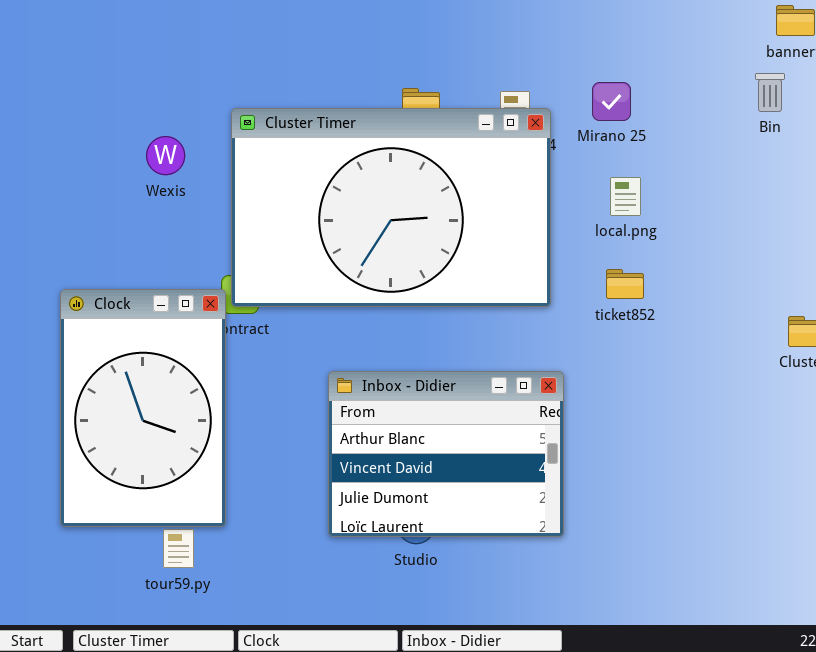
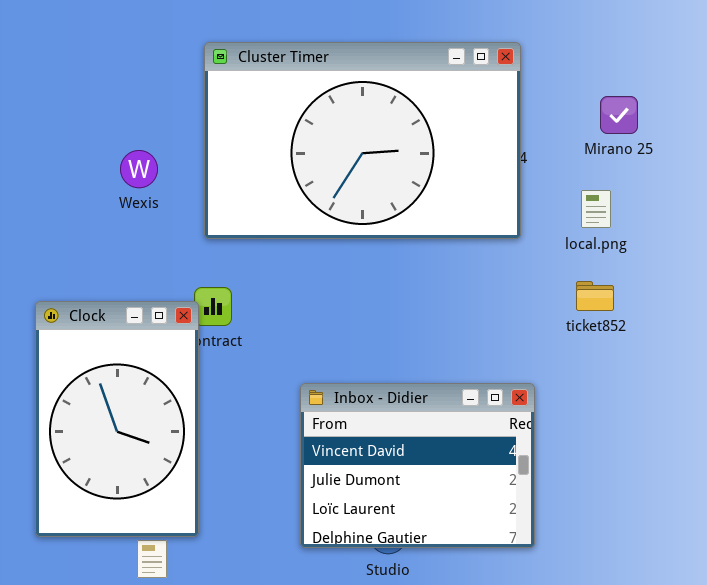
Mirano 25: [592,82,631,121] -> [600,96,638,134], moved
Cluster Timer: [231,108,551,307] -> [204,42,521,239], moved
Inbox - Didier: [328,371,564,537] -> [300,383,535,548], scrolled down 1 row

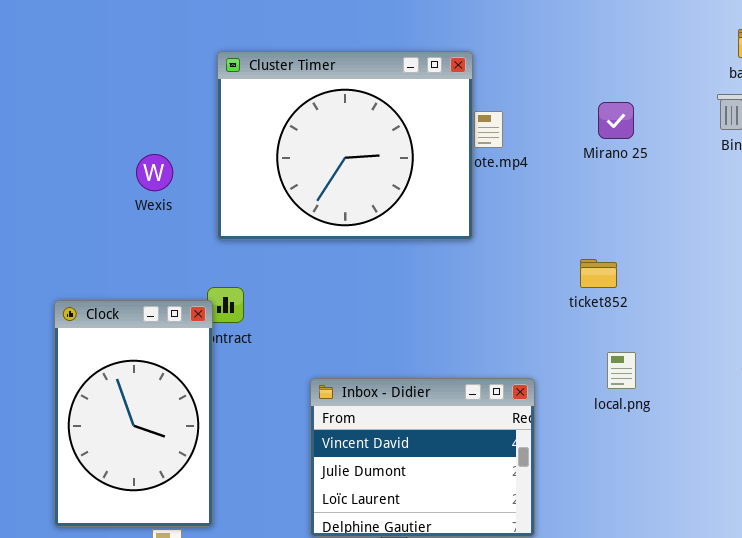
Cluster Timer: [204,42,521,239] -> [217,51,473,240], resized
local.png: [581,190,611,228] -> [607,352,636,389], moved
ticket852: [576,281,614,311] -> [580,259,617,288], moved

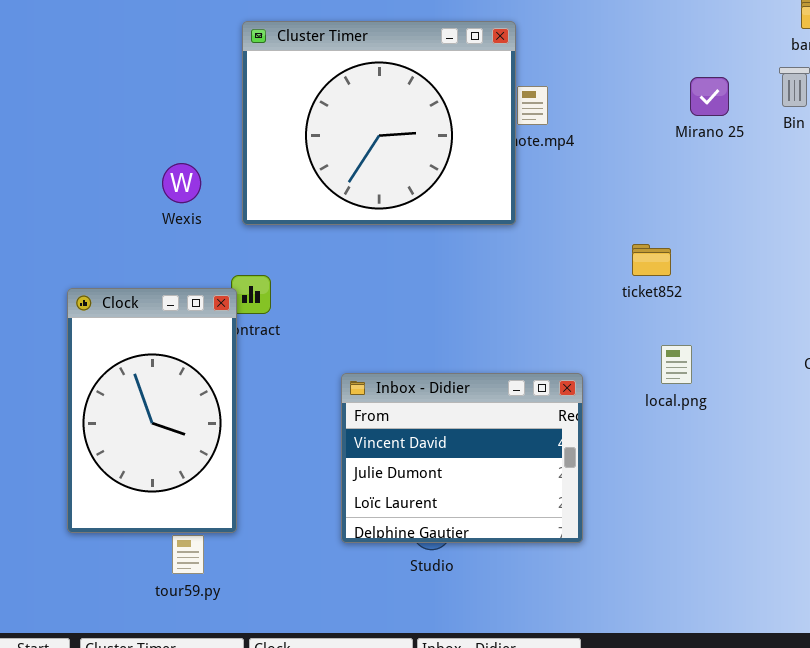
Mirano 25: [598,102,634,139] -> [690,77,729,116], moved
Wexis: [136,154,173,191] -> [162,163,201,203], moved

